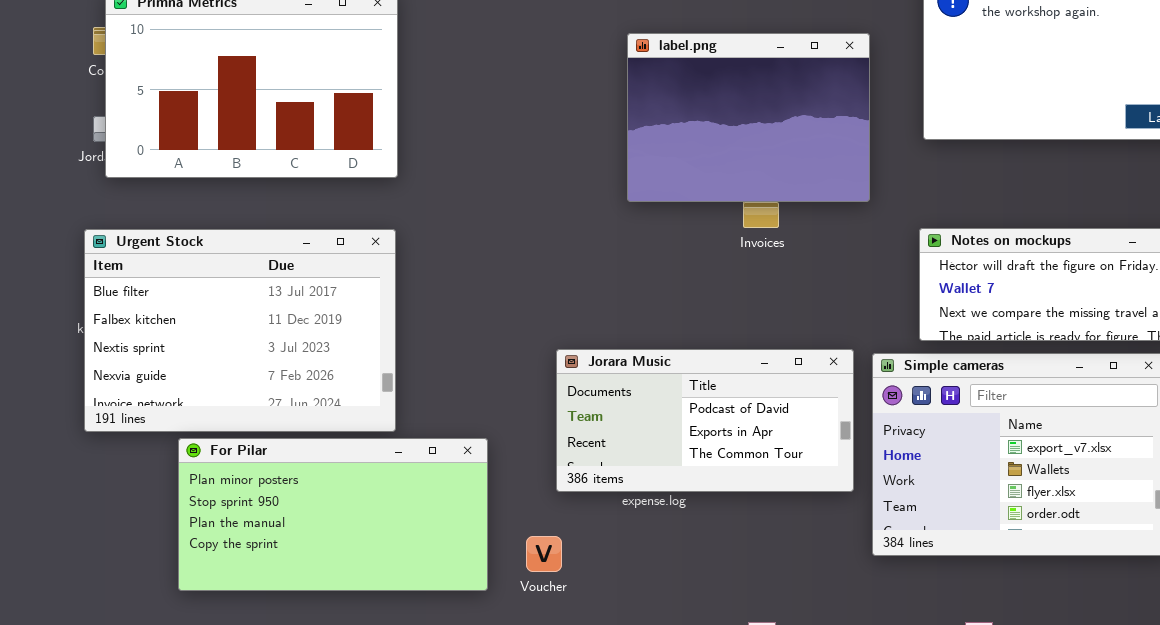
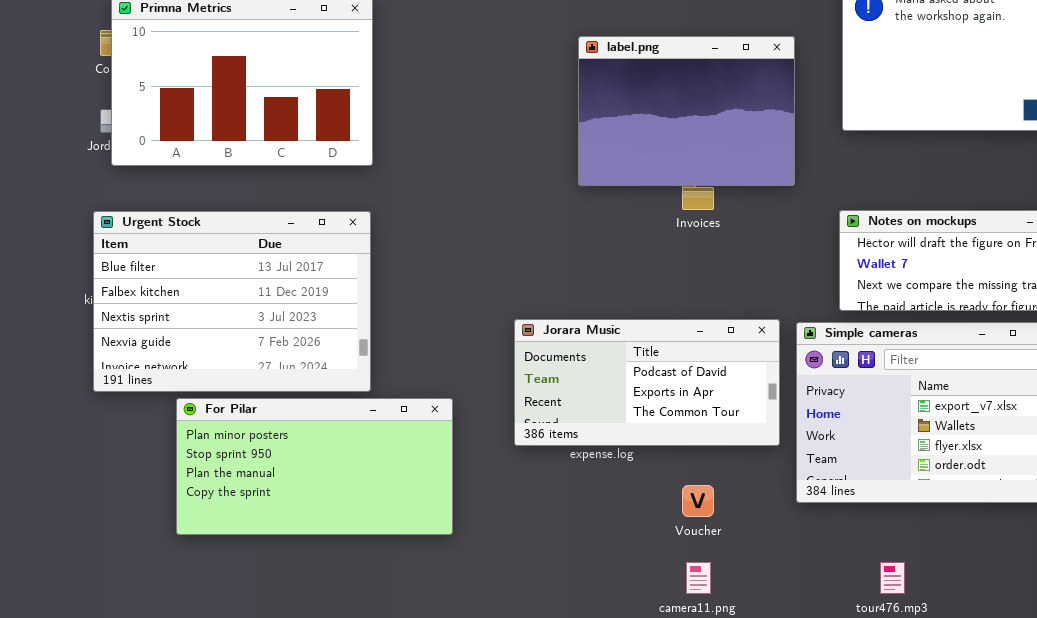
Voucher: [526,536,562,572] -> [682,485,714,517], moved

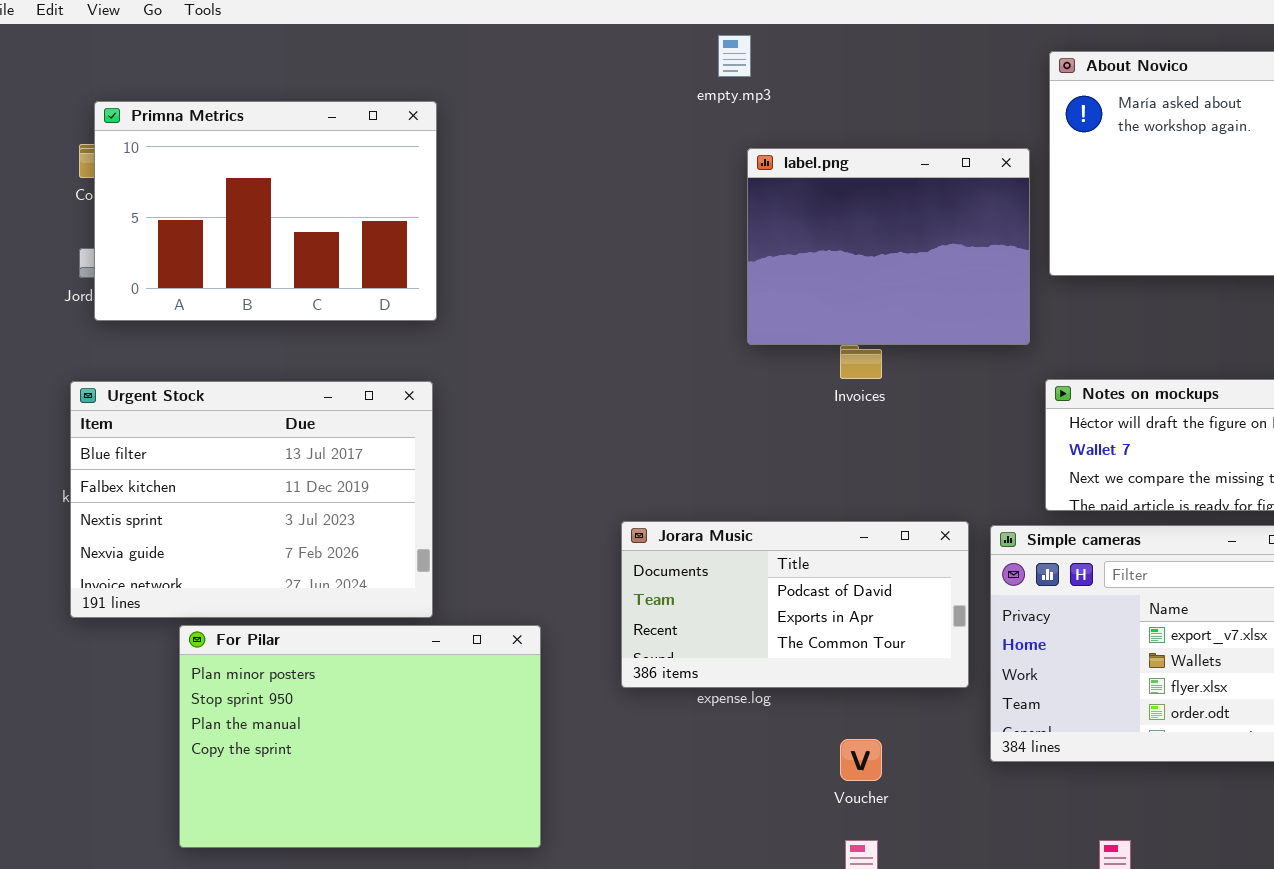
label.png: [578,36,795,186] -> [747,148,1030,345], moved
For Pilar: [176,398,453,535] -> [179,625,541,848], resized

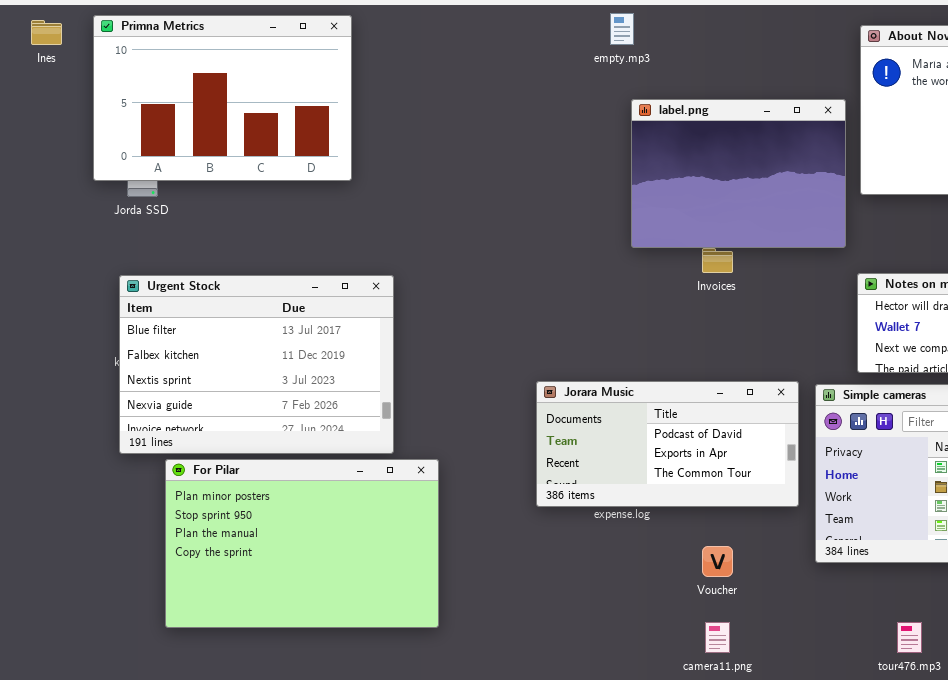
Primna Metrics: [94,101,437,321] -> [93,15,352,181], moved
For Pilar: [179,625,541,848] -> [165,459,439,628], moved

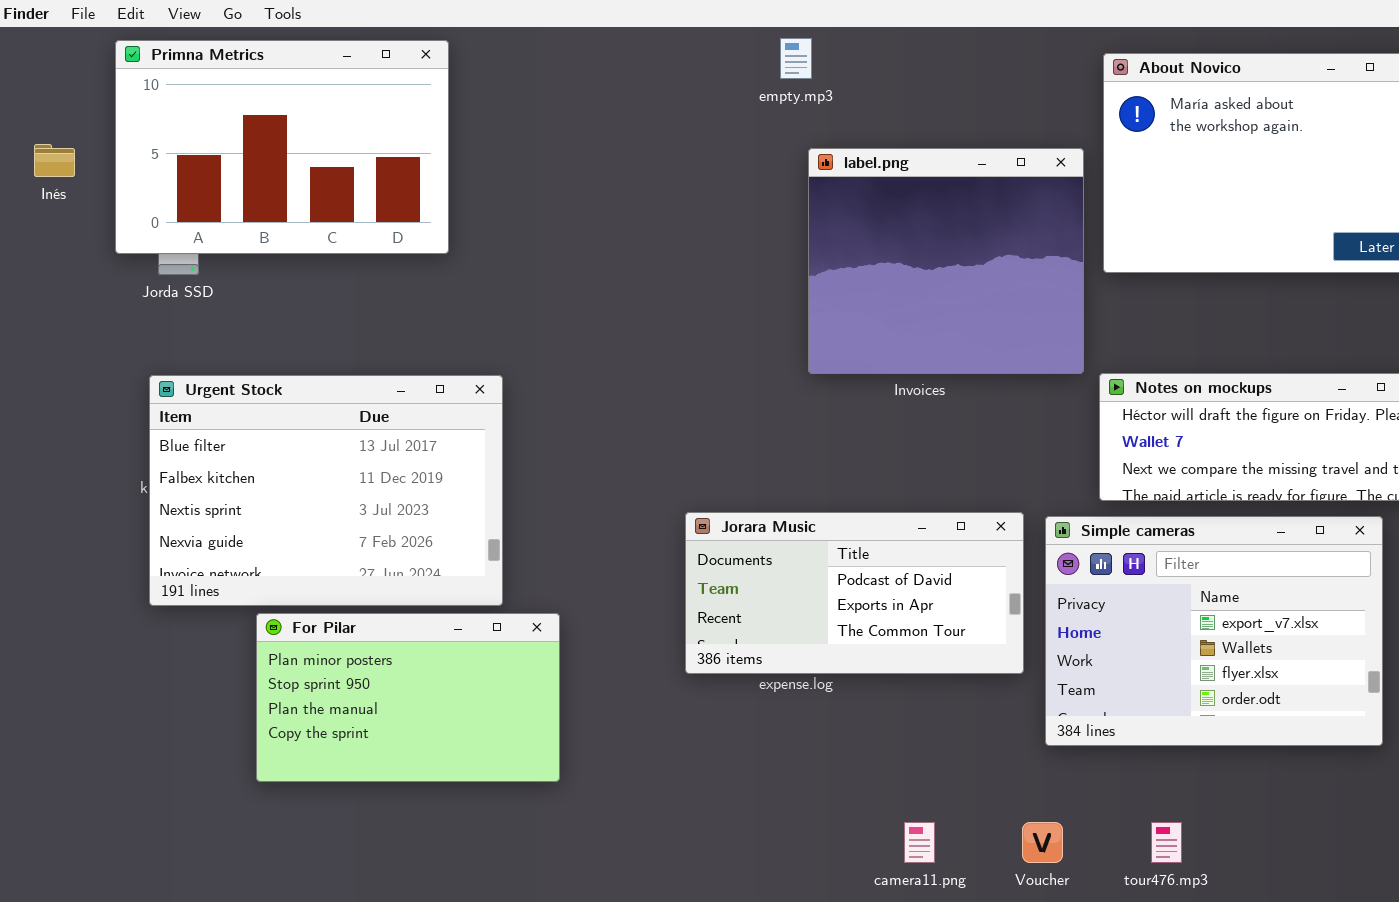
Inés: [31,20,62,45] -> [34,144,75,177], moved
label.png: [631,99,846,248] -> [808,148,1084,374], resized
For Pilar: [165,459,439,628] -> [256,613,560,782], resized
Voucher: [702,546,733,577] -> [1022,822,1063,863], moved

